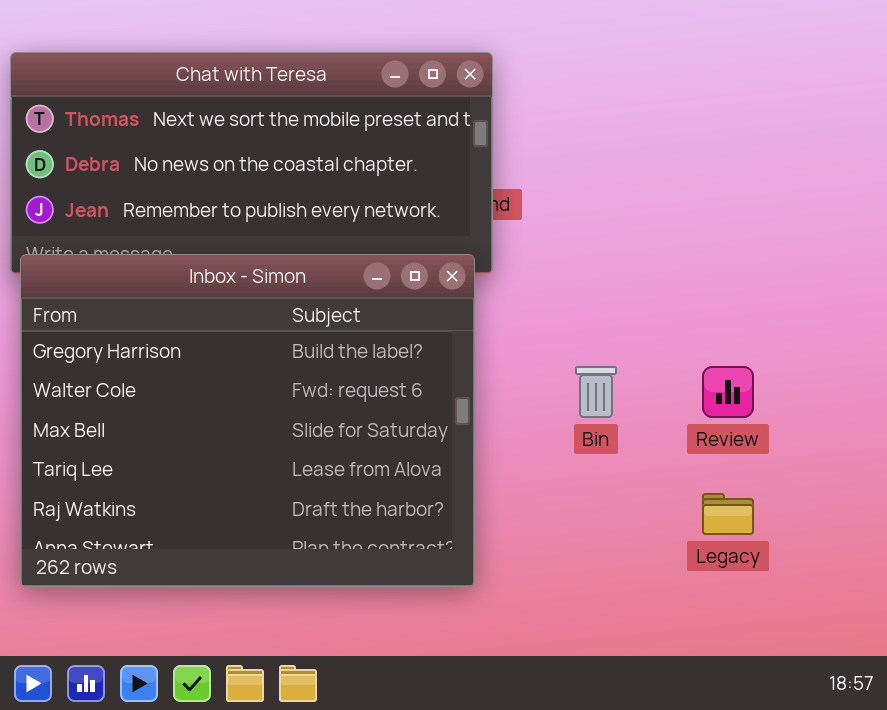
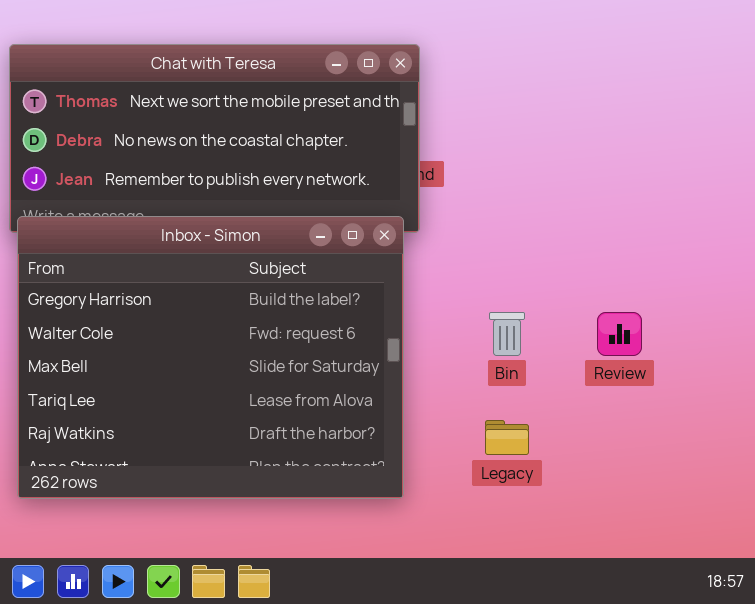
Legacy: [702,493,754,535] -> [485,420,529,455], moved

